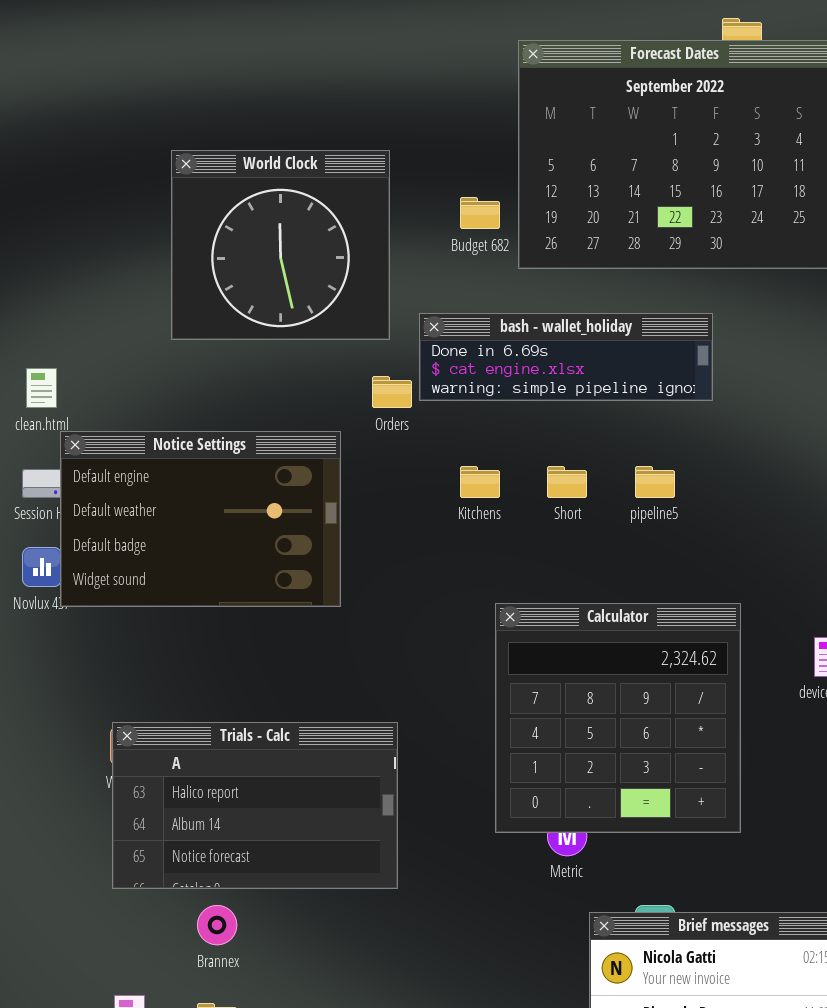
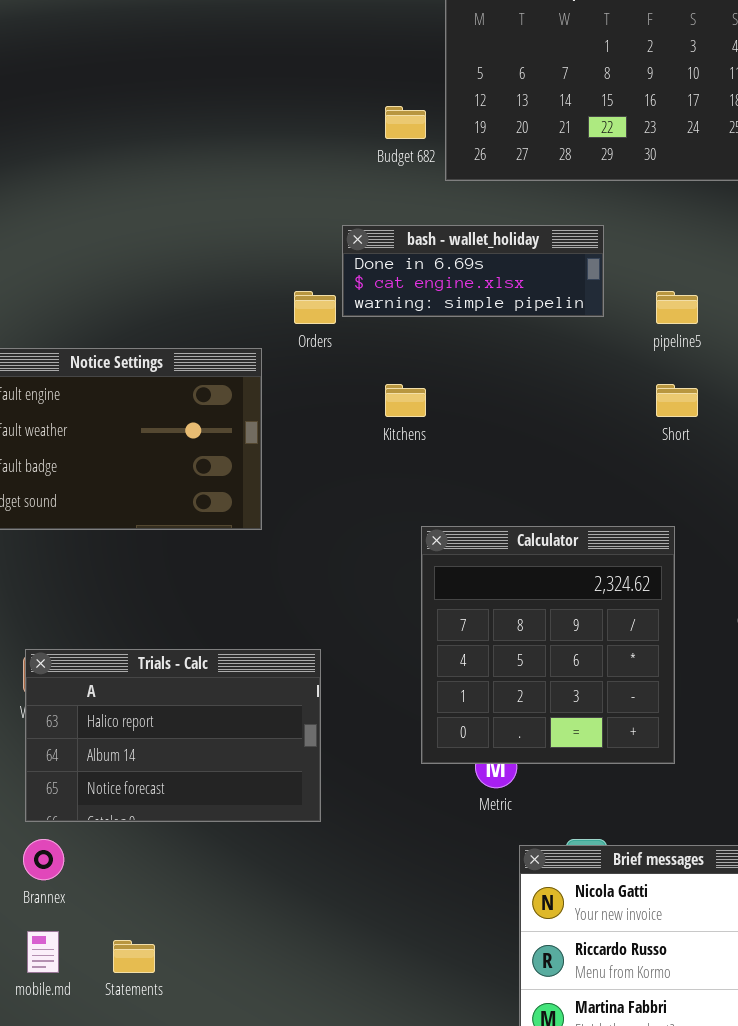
World Clock: [171,150,390,340] -> none, closed
bash - wallet_holiday: [419,313,713,401] -> [342,225,604,317], resized
Short: [547,466,587,498] -> [656,384,698,417], moved
pipeline5: [635,466,675,498] -> [656,291,698,324], moved
Brannex: [197,905,237,945] -> [23,839,64,880], moved

